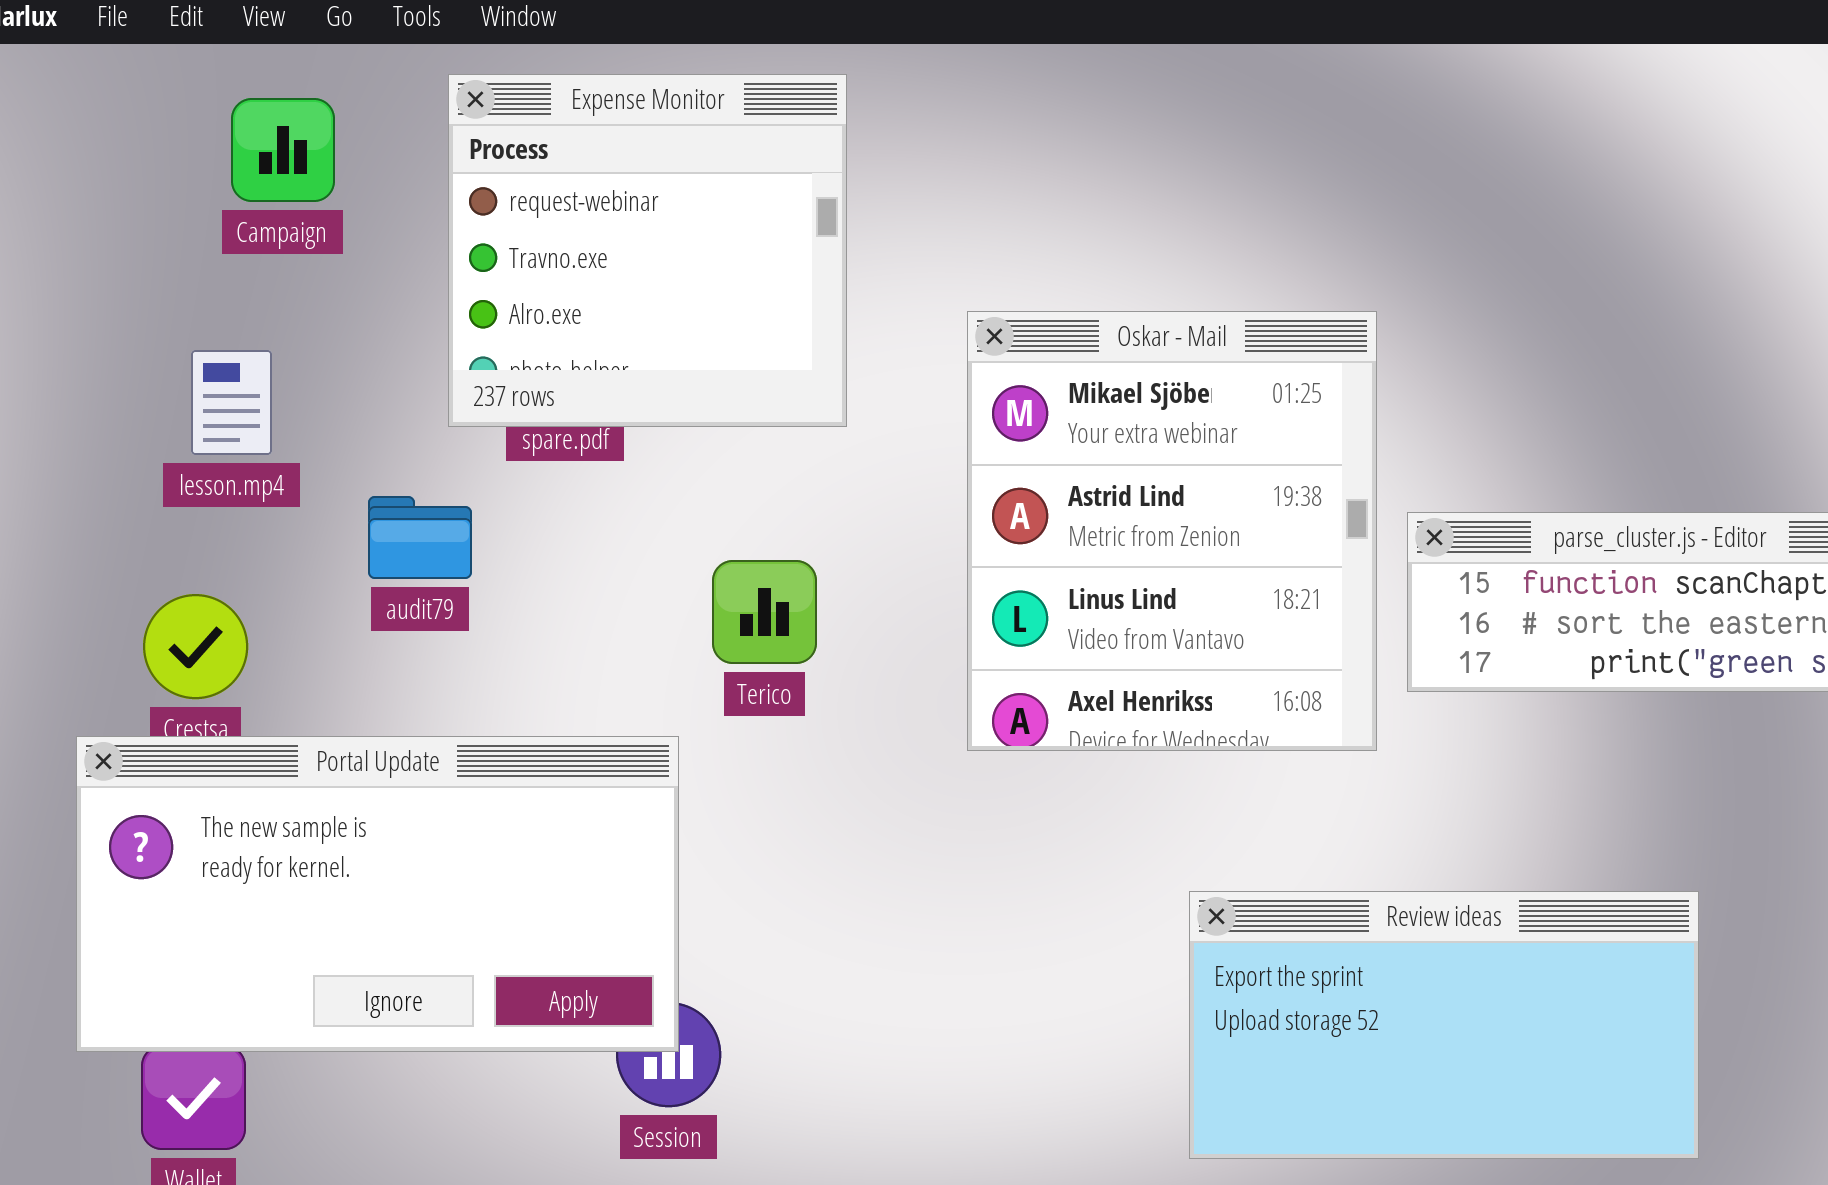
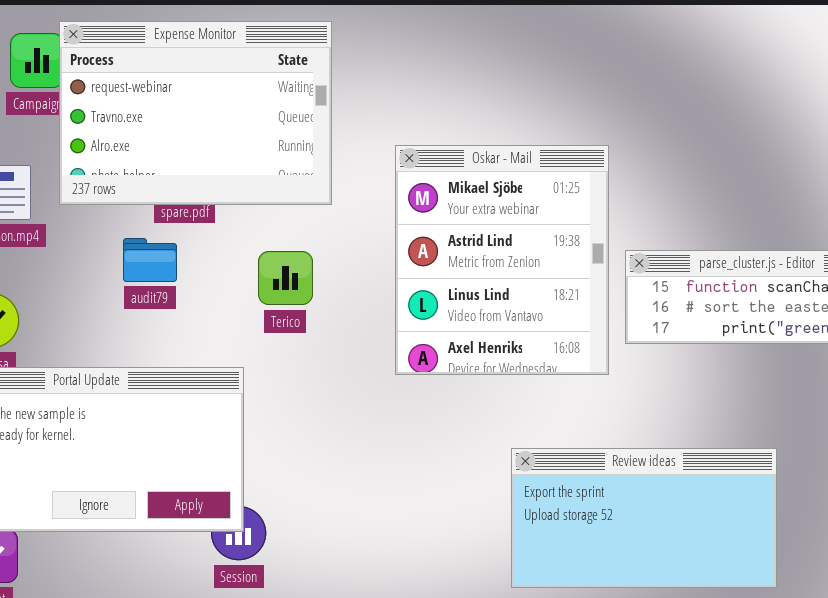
Expense Monitor: [448,74,847,427] -> [59,21,332,205], resized
audit79: [368,496,472,579] -> [123,238,177,282], moved
Terico: [712,560,817,664] -> [258,251,313,305], moved

